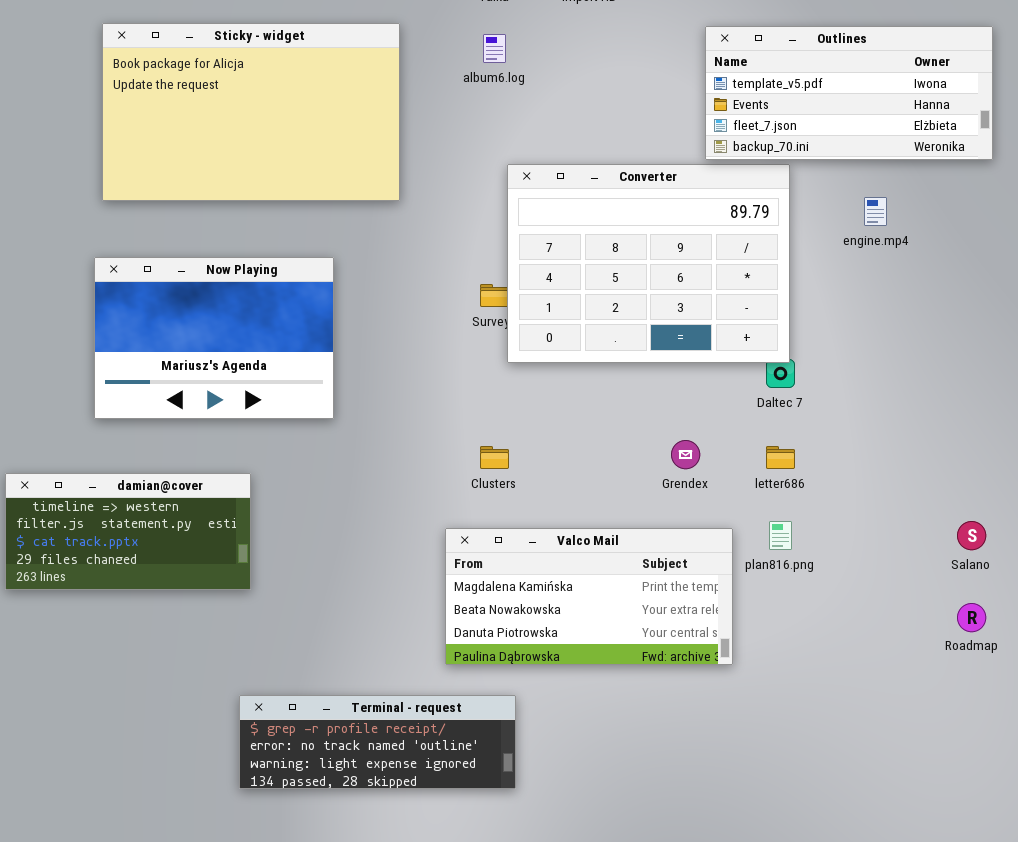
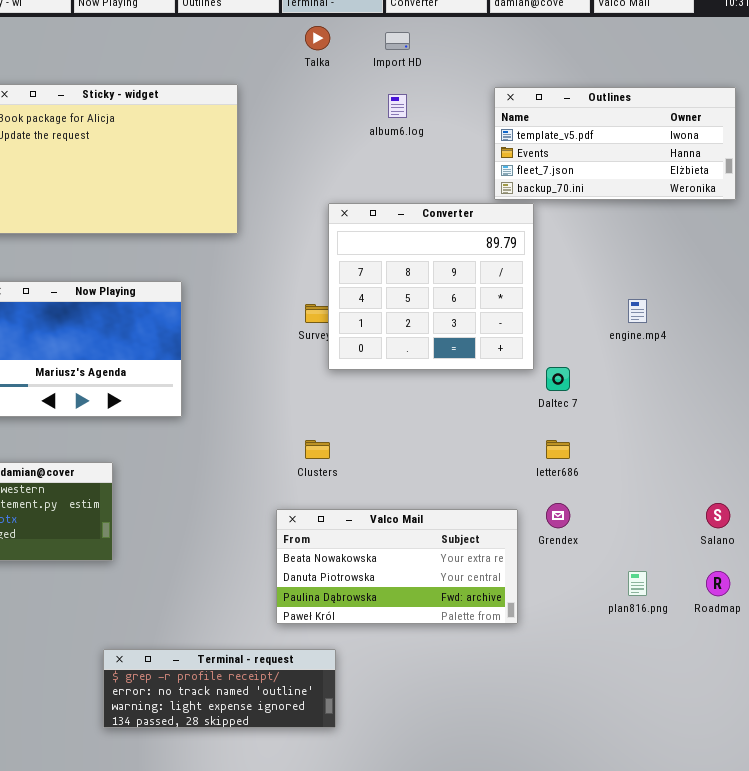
album6.log: [483,34,506,63] -> [388,94,407,118], moved
Converter: [507,164,790,363] -> [328,203,534,370], resized
engine.mp4: [864,197,887,226] -> [628,299,647,323], moved
Grendex: [671,440,700,469] -> [546,503,570,528], moved
plan816.png: [769,521,792,550] -> [628,571,647,596], moved
Valco Mail: [445,528,733,665] -> [276,509,518,624], scrolled down 1 row

